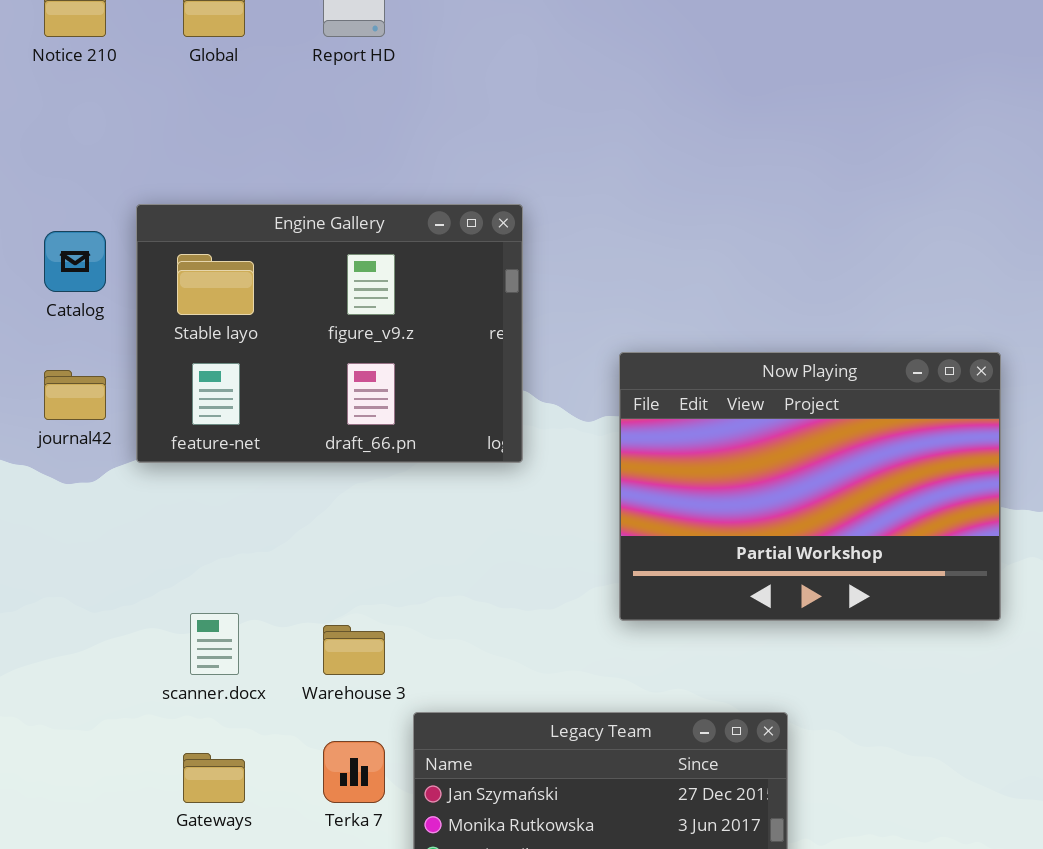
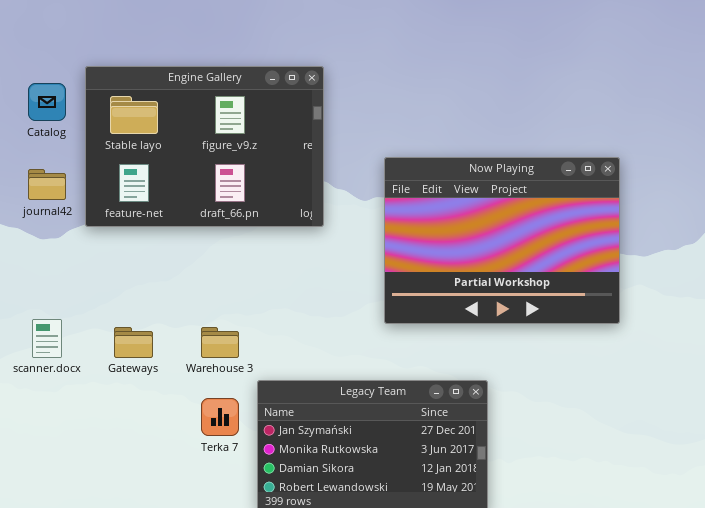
scanner.docx: [190,613,239,675] -> [32,319,62,358], moved
Gateways: [183,753,245,803] -> [114,327,153,358], moved

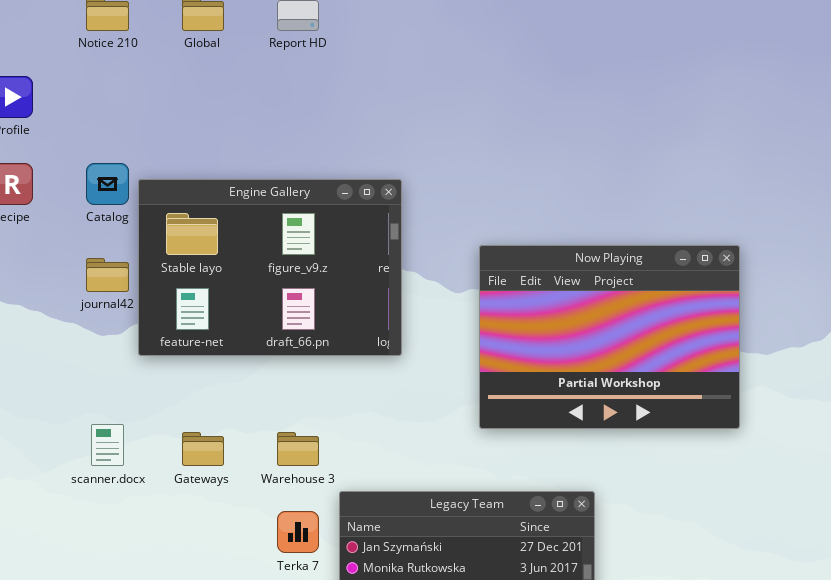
Engine Gallery: [85,66,324,227] -> [138,179,402,356], moved

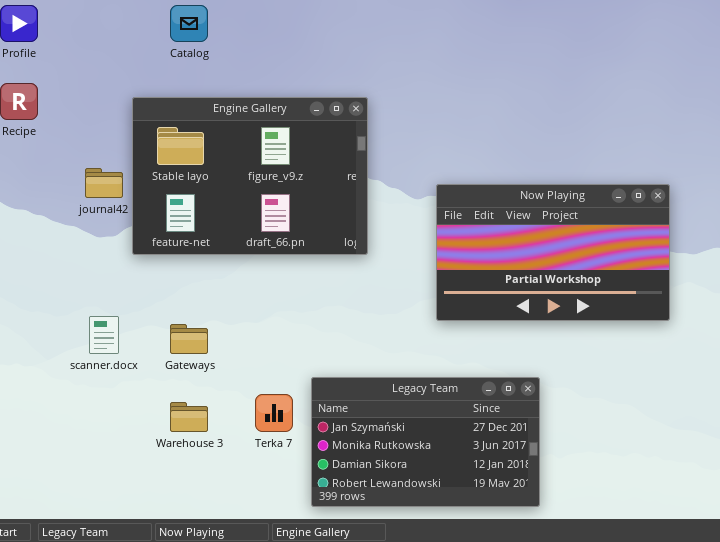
Catalog: [86,163,129,205] -> [170,5,208,42], moved
Now Playing: [479,245,740,429] -> [436,184,670,321], resized
Warehouse 3: [277,432,319,466] -> [170,402,208,432], moved

